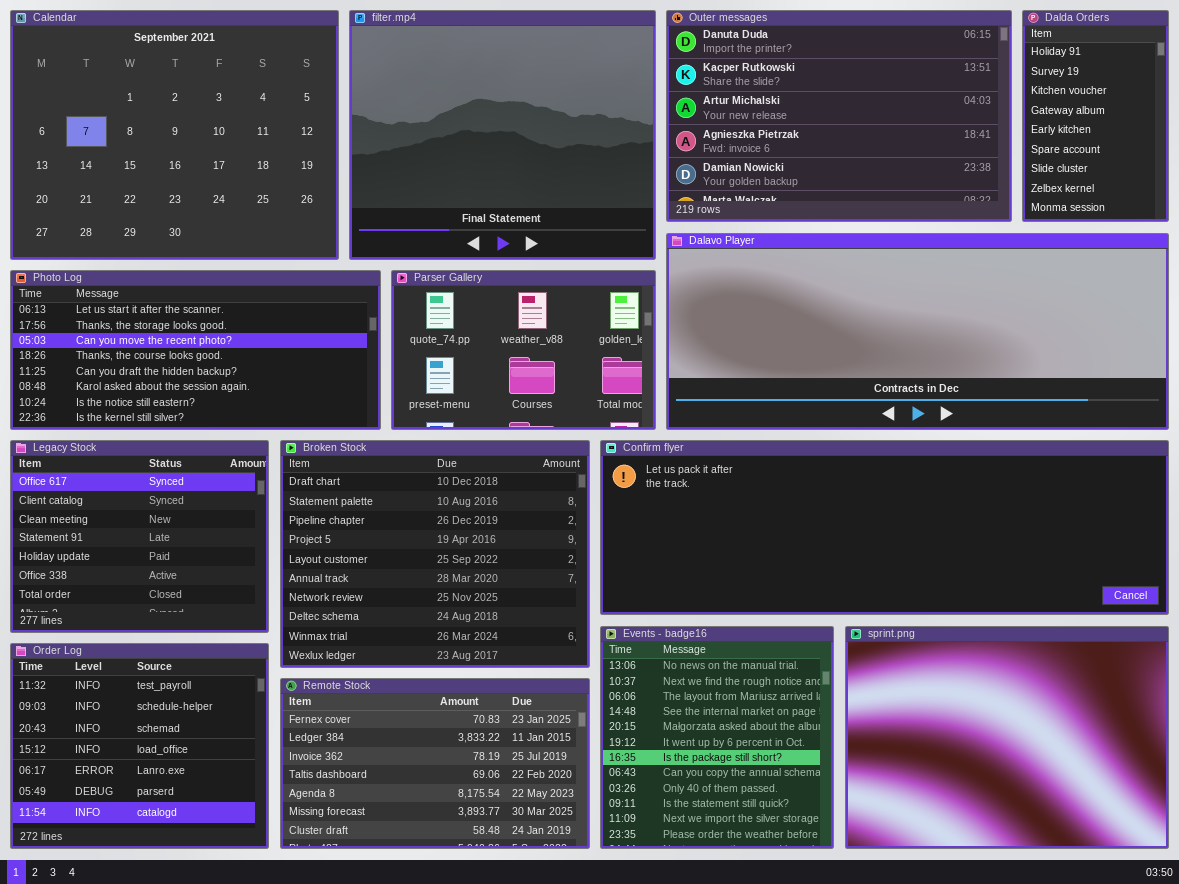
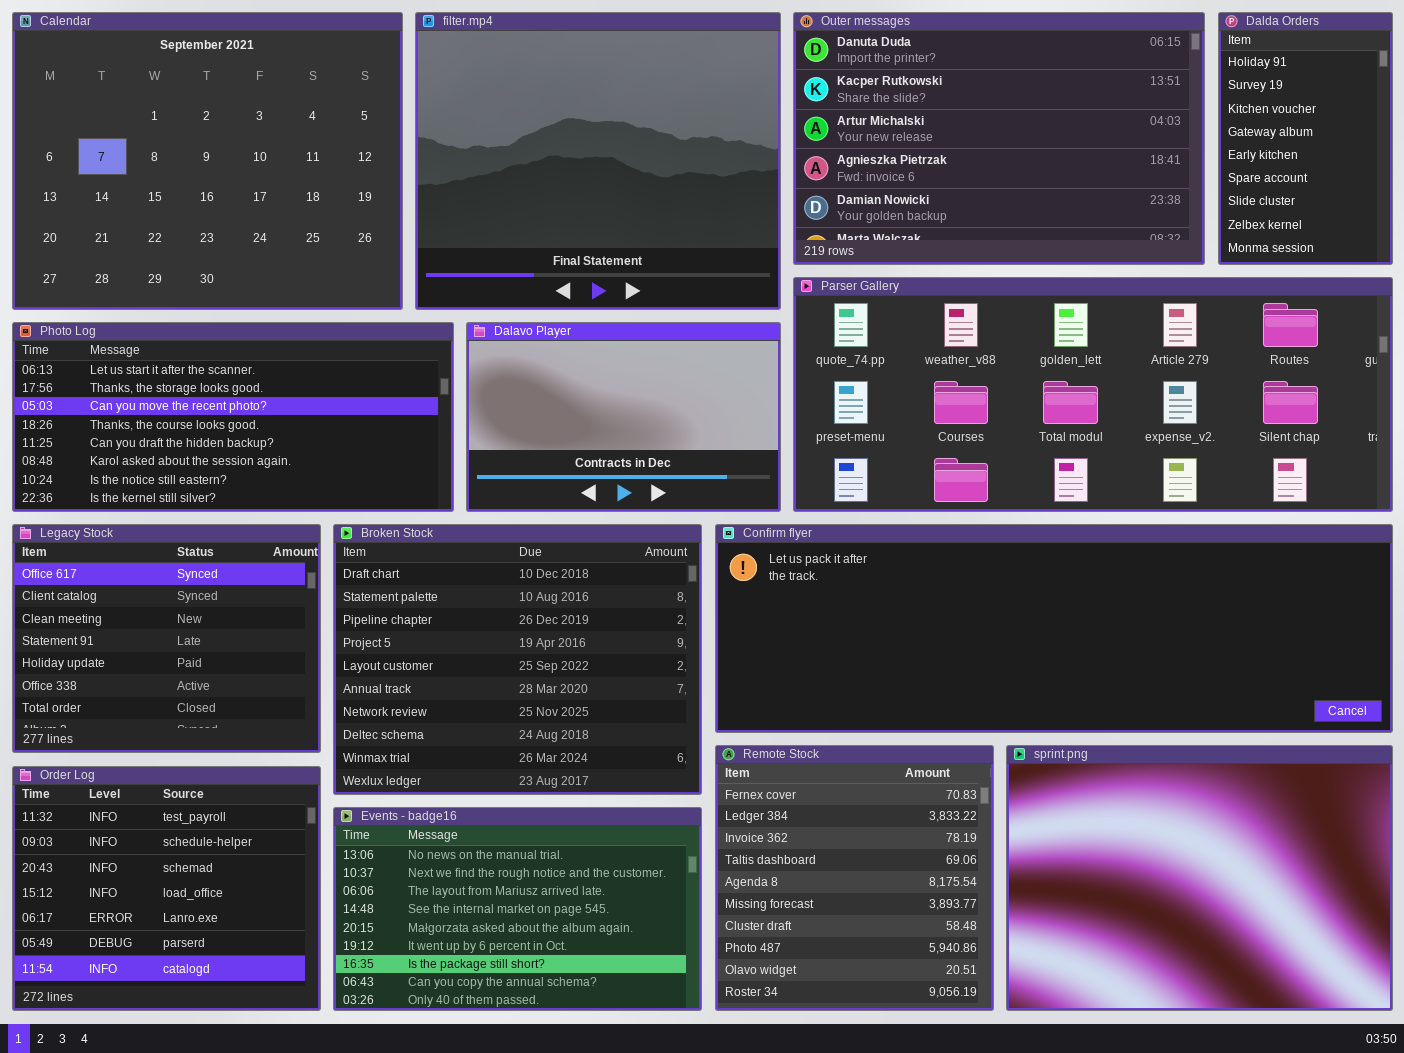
Dalavo Player: [666,233,1169,430] -> [466,322,781,512], moved, resized
Parser Gallery: [391,270,656,430] -> [793,277,1393,512], moved, resized
Events - badge16: [600,626,834,849] -> [333,807,702,1011], moved, resized
Remote Stock: [280,678,590,849] -> [715,745,994,1011], moved, resized

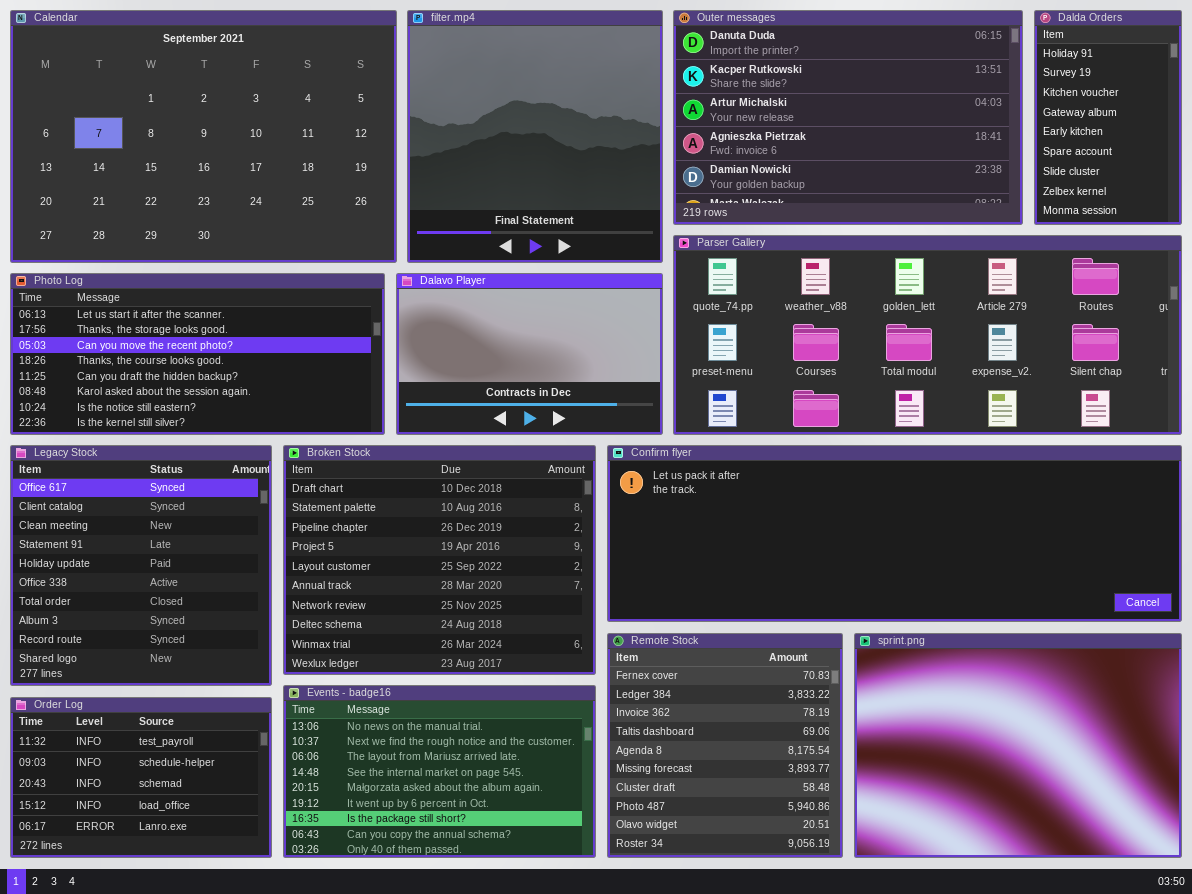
Calendar: [12,12,403,310] -> [10,10,397,263], resized
filter.mp4: [415,12,781,310] -> [407,10,663,263], resized
Legacy Stock: [12,524,321,753] -> [10,445,272,686], resized
Order Log: [12,766,321,1011] -> [10,697,272,858], resized

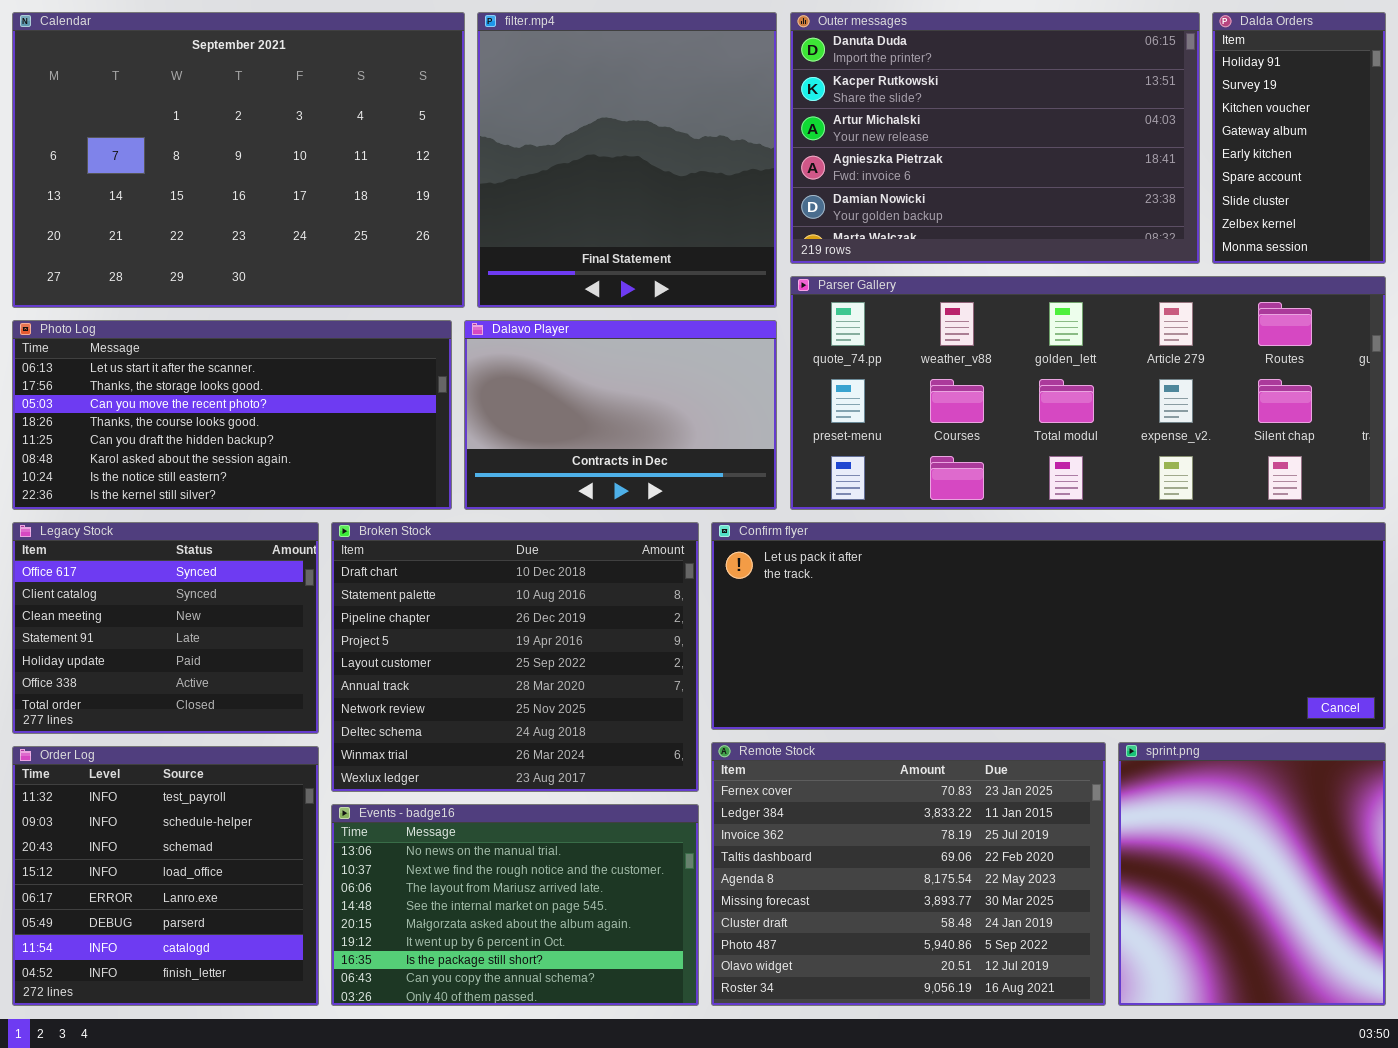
Legacy Stock: [10,445,272,686] -> [12,522,319,734], resized
Remote Stock: [607,633,843,858] -> [711,742,1106,1006], resized
sprint.png: [854,633,1182,858] -> [1118,742,1386,1006], resized
Order Log: [10,697,272,858] -> [12,746,319,1006], resized

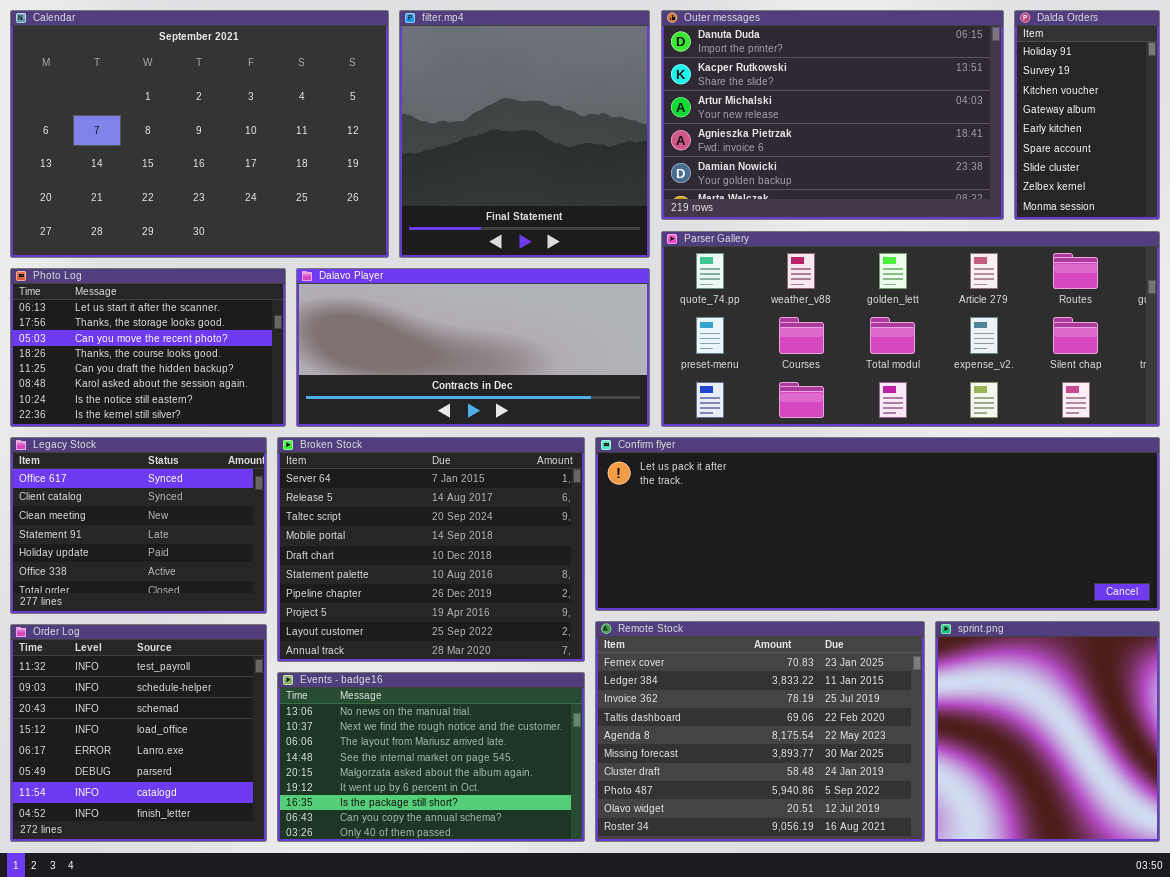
Photo Log: [12,320,452,510] -> [10,268,286,427], resized
Dalavo Player: [464,320,777,510] -> [296,268,650,427], resized
Broken Stock: [331,522,699,792] -> [277,437,585,662], scrolled up 4 rows

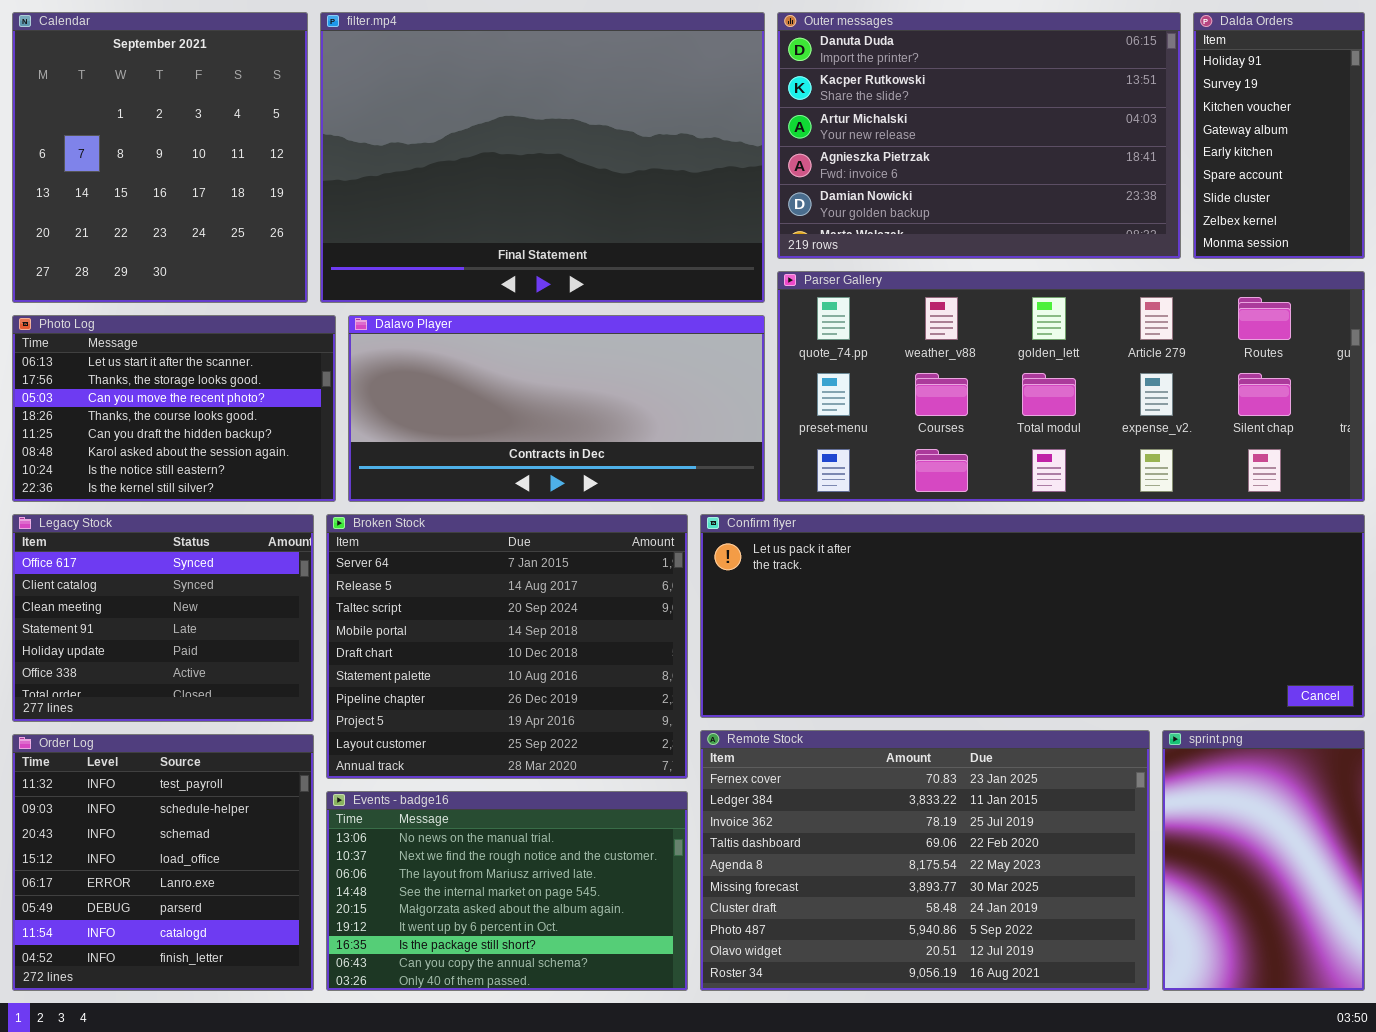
Calendar: [10,10,389,258] -> [12,12,308,303], resized
filter.mp4: [399,10,650,258] -> [320,12,765,303], resized
Remote Stock: [595,621,925,842] -> [700,730,1150,991], resized
sprint.png: [935,621,1160,842] -> [1162,730,1365,991], resized

